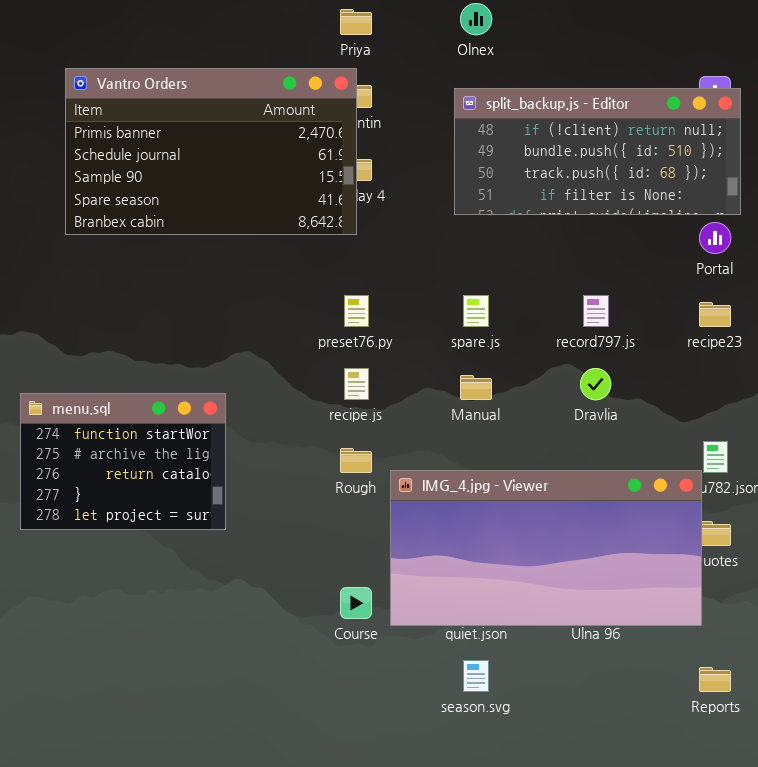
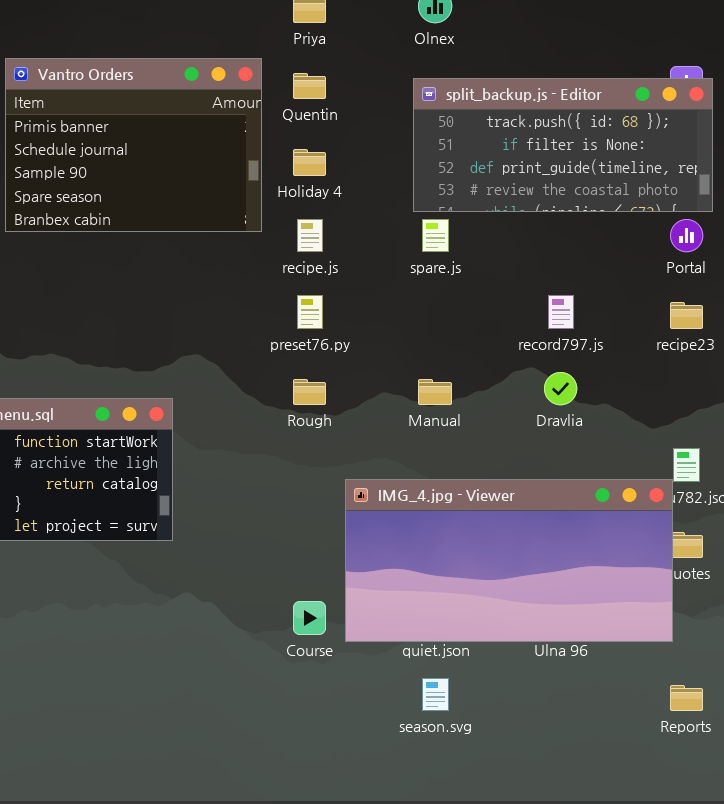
Vantro Orders: [65,68,357,235] -> [5,58,262,232], resized
split_backup.js - Editor: [454,88,741,215] -> [413,78,713,212], scrolled down 2 rows
spare.js: [463,295,489,327] -> [422,219,449,252], moved
recipe.js: [344,368,369,400] -> [297,219,323,252], moved
Rough: [340,448,372,473] -> [293,379,326,405], moved

